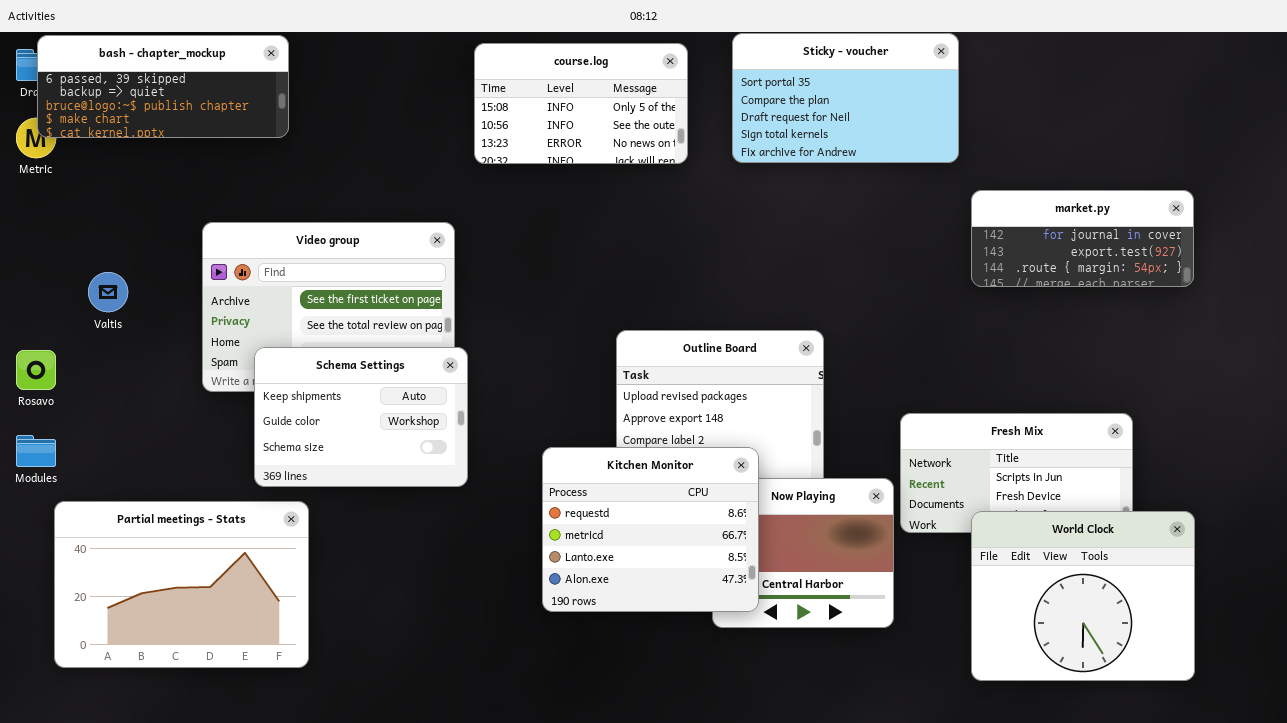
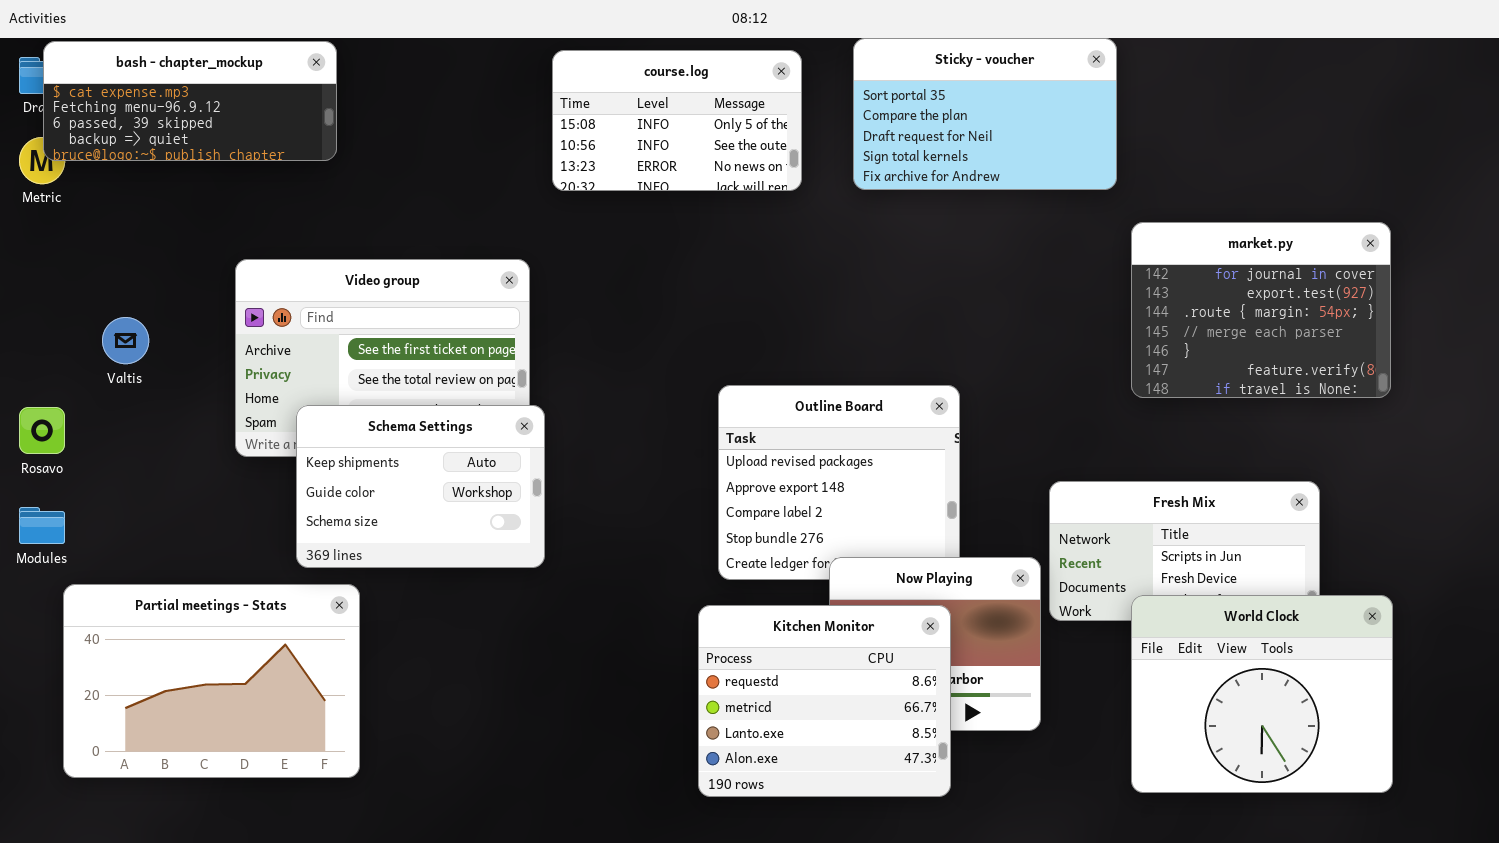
bash - chapter_mockup: [37,35,289,138] -> [43,41,337,161], scrolled up 2 rows
market.py: [971,190,1194,287] -> [1131,222,1391,398], resized
Kitchen Monitor: [542,447,759,612] -> [698,605,951,797], moved

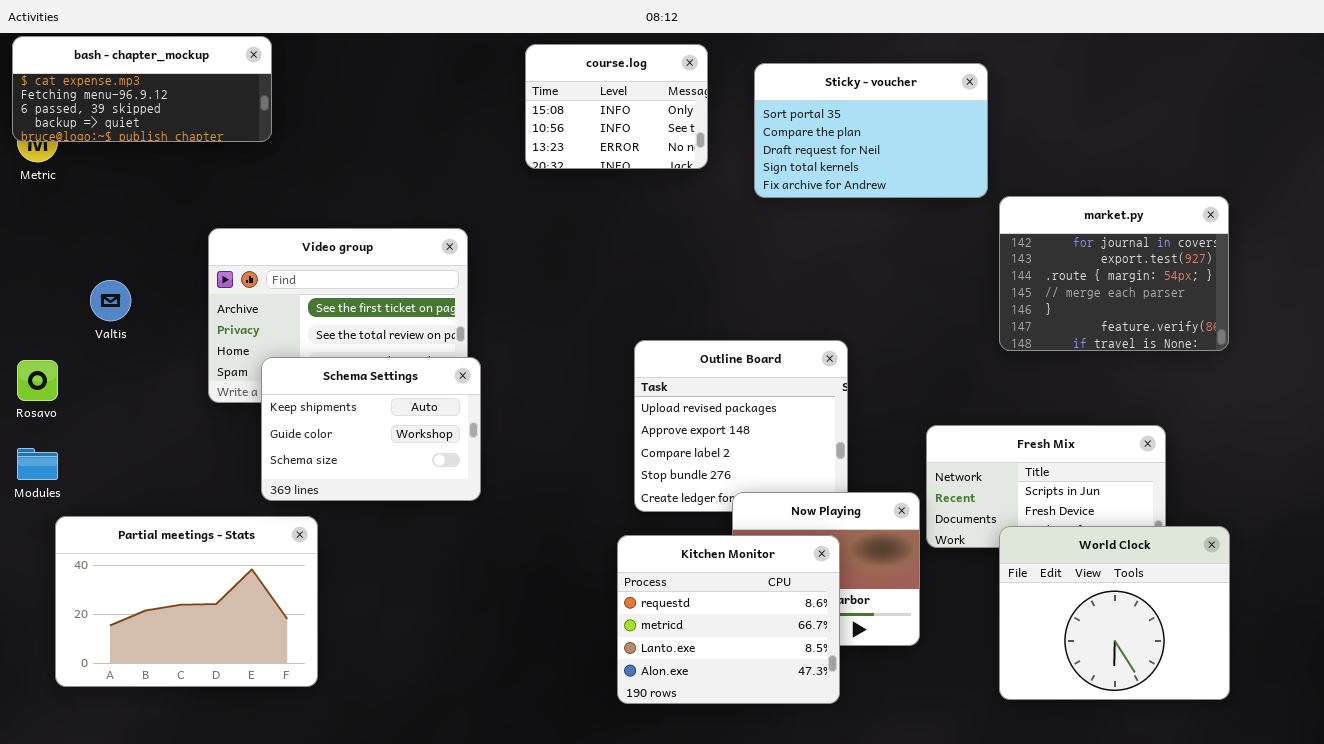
Sticky - voucher: [853,38,1117,190] -> [754,63,988,198], moved
bash - chapter_mockup: [43,41,337,161] -> [12,36,272,142], moved
course.log: [552,50,802,191] -> [525,44,708,169], resized

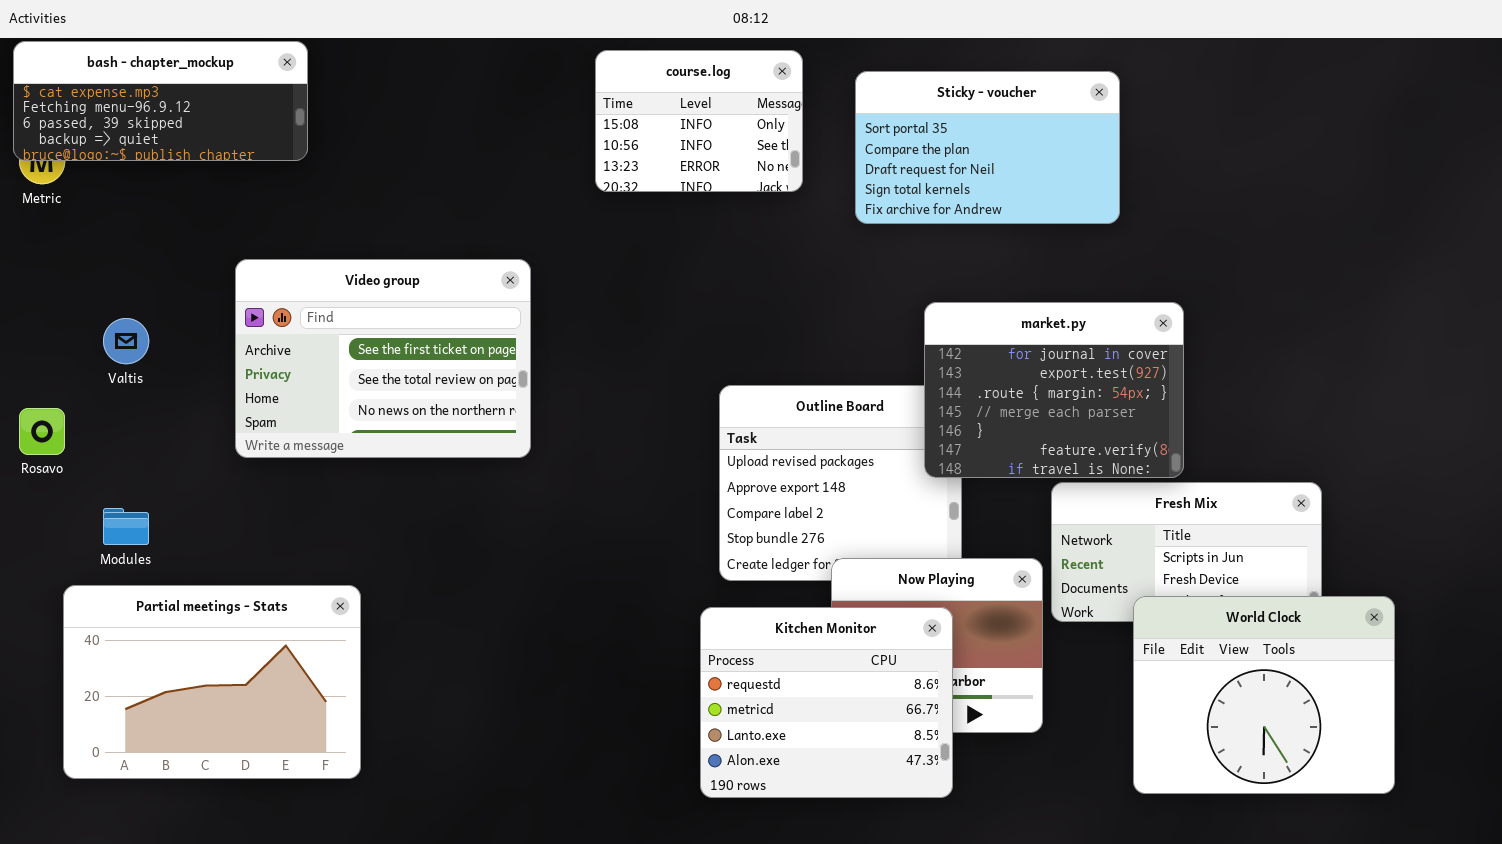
market.py: [999,196,1229,351] -> [924,302,1184,478], moved
Schema Settings: [261,357,481,501] -> none, closed
Modules: [17,448,58,480] -> [103,508,149,545], moved

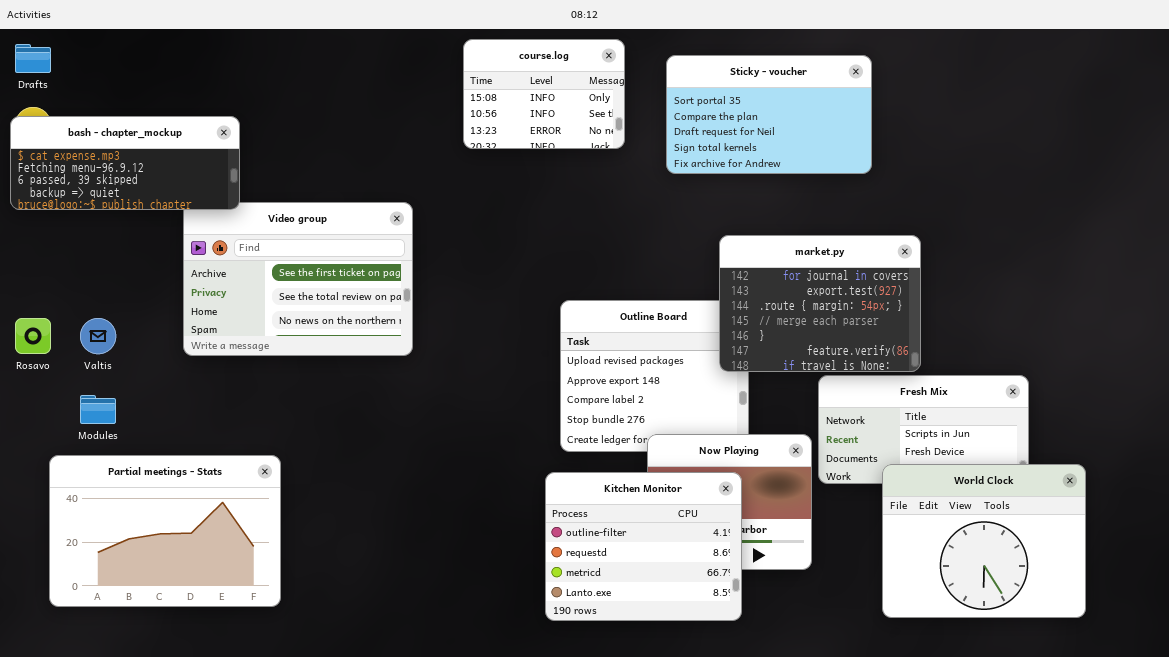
bash - chapter_mockup: [13,41,308,161] -> [10,116,240,210], moved
Valtis: [103,318,149,364] -> [80,318,116,354], moved
Kitchen Monitor: [700,607,953,798] -> [545,472,742,621], scrolled up 1 row

